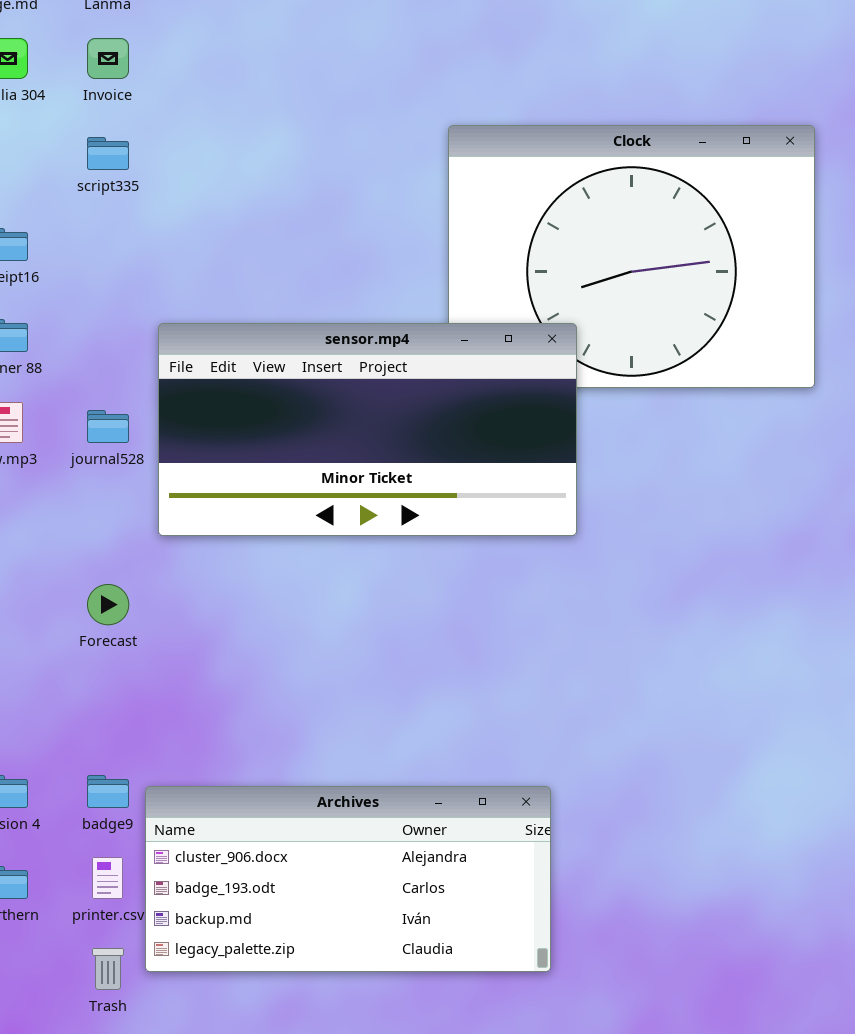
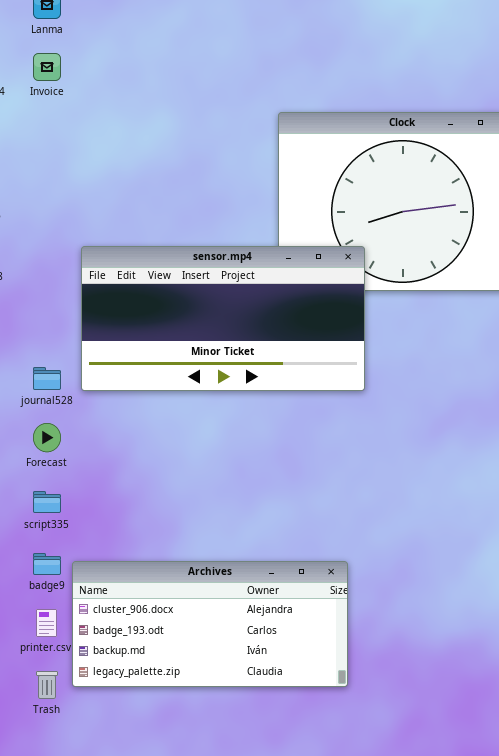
script335: [87,137,129,170] -> [33,491,61,513], moved
journal528: [87,410,129,443] -> [33,367,61,390], moved

